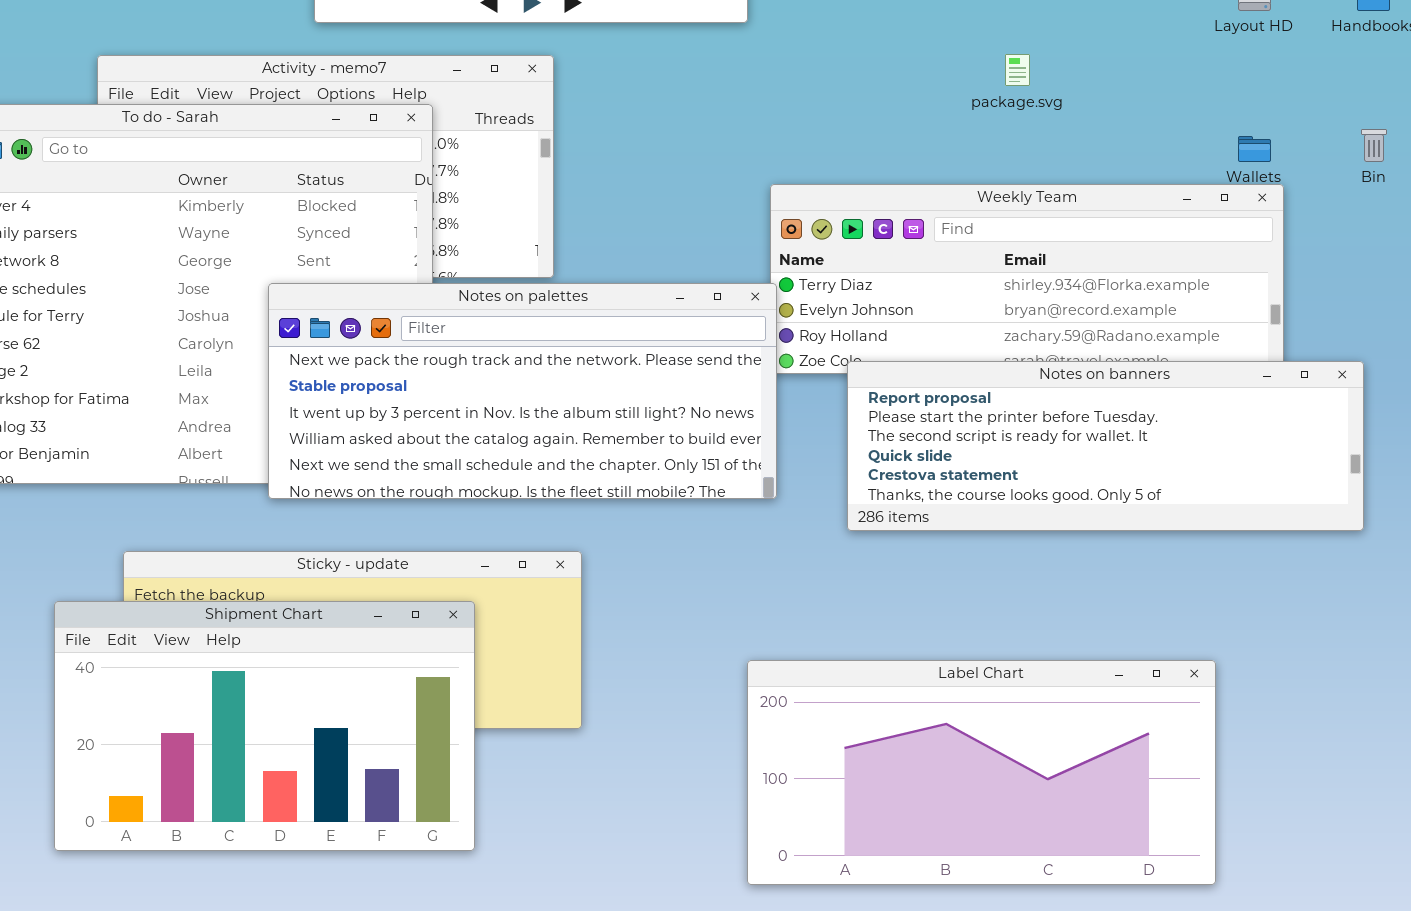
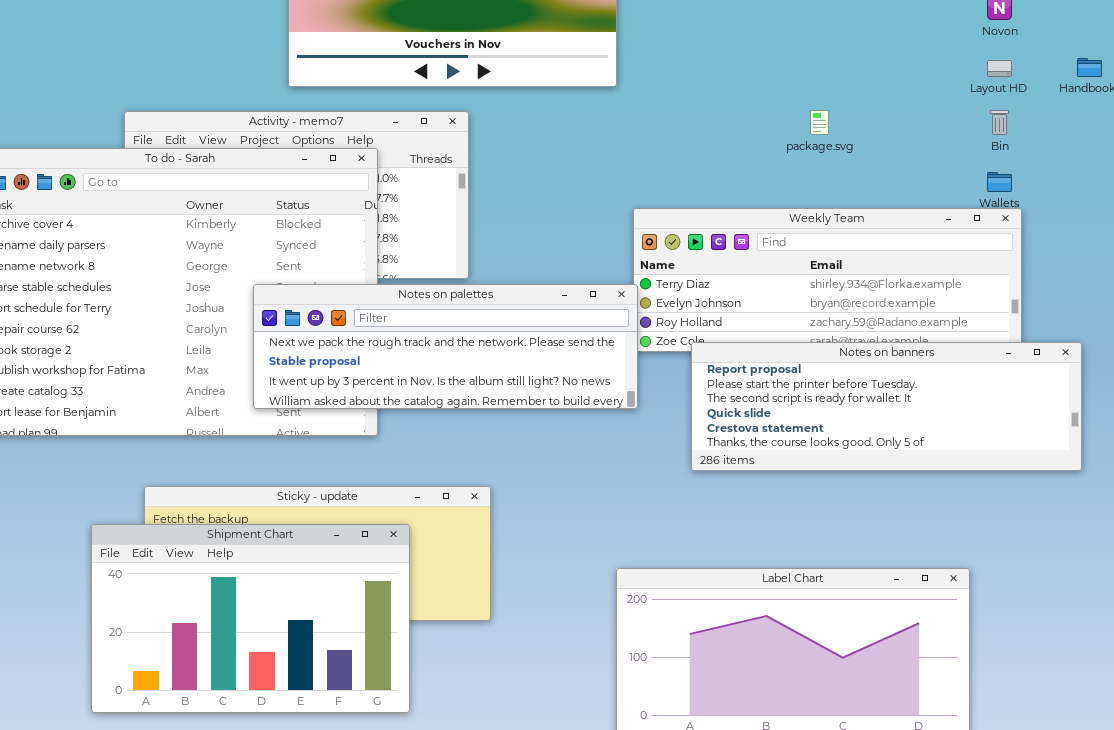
Bin: [1361,129,1387,162] -> [990,110,1009,135], moved
Notes on palettes: [268,283,777,499] -> [253,284,638,409], resized

